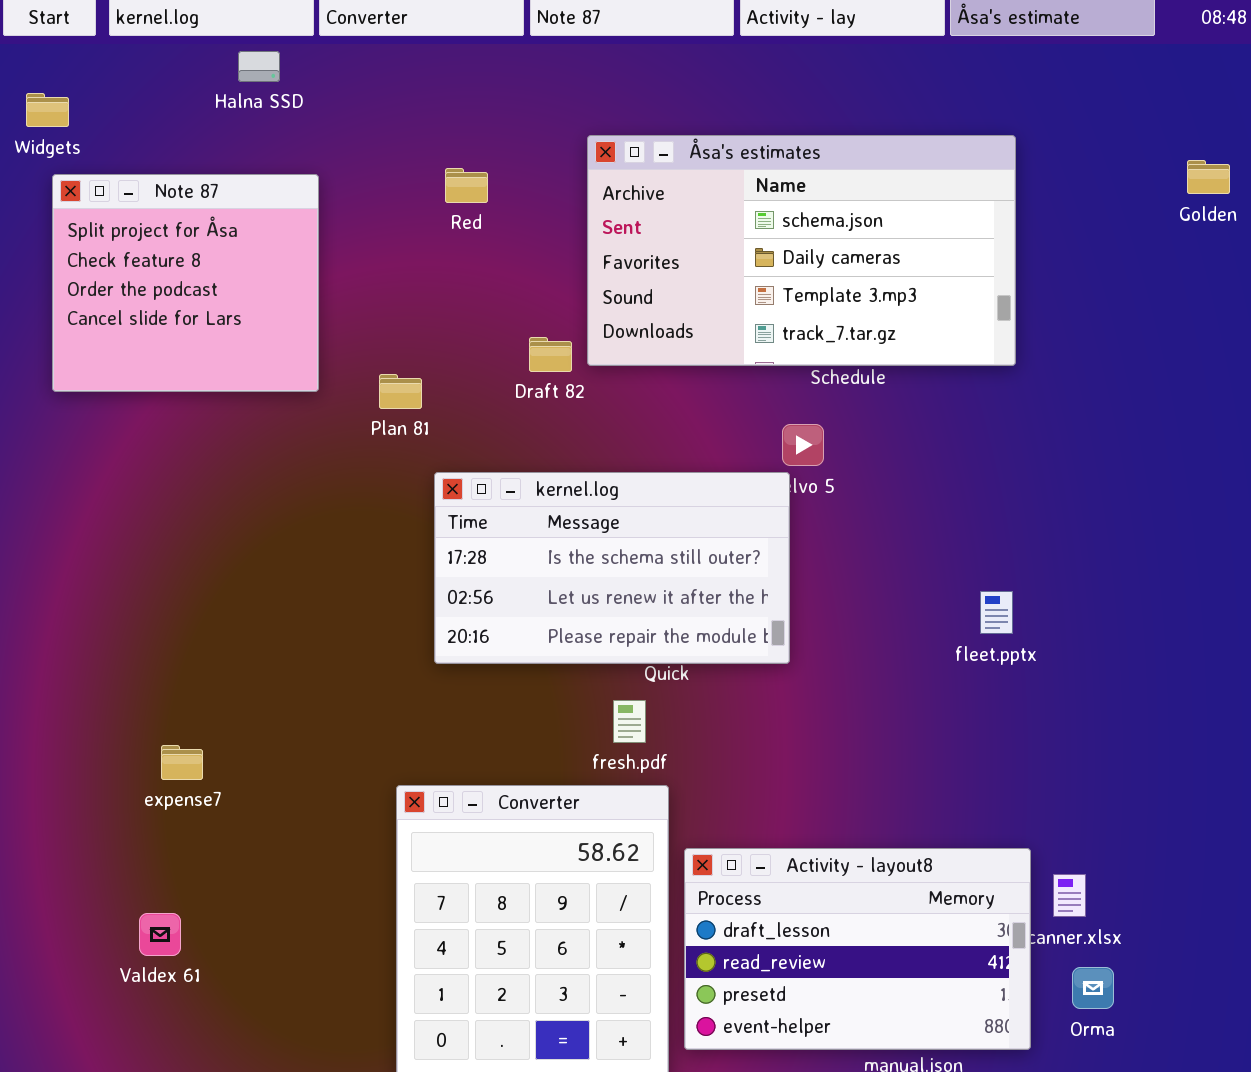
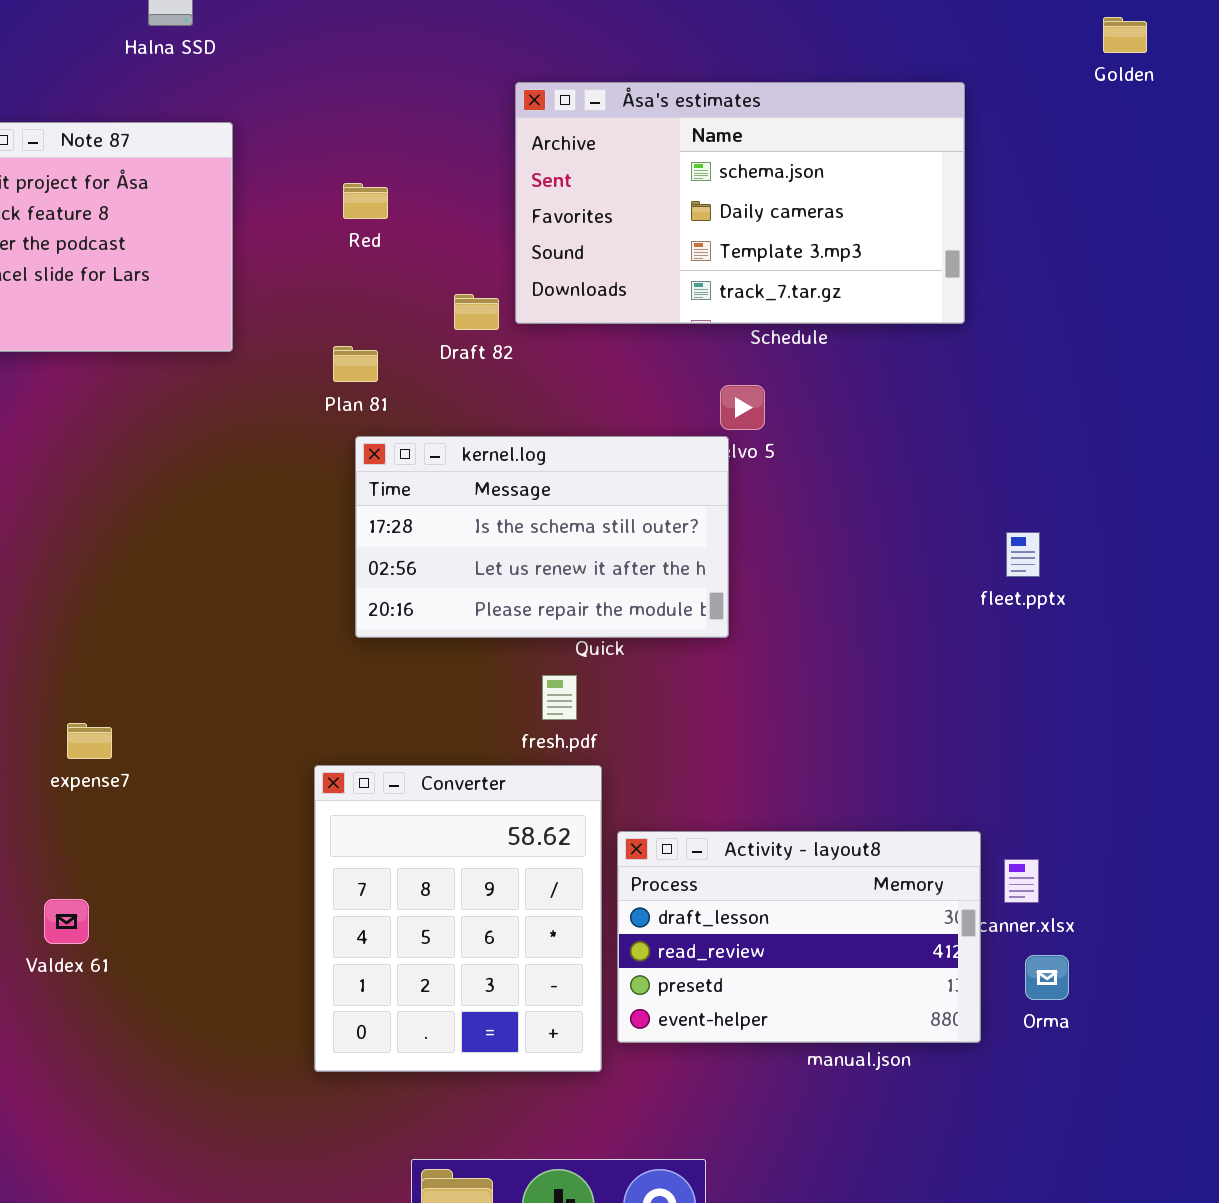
Golden: [1187,160,1230,194] -> [1103,17,1147,53], moved
Red: [445,168,488,203] -> [343,183,388,219], moved
Plan 81: [379,374,422,409] -> [333,346,378,382], moved
fleet.pptx: [980,591,1013,634] -> [1006,532,1040,577], moved

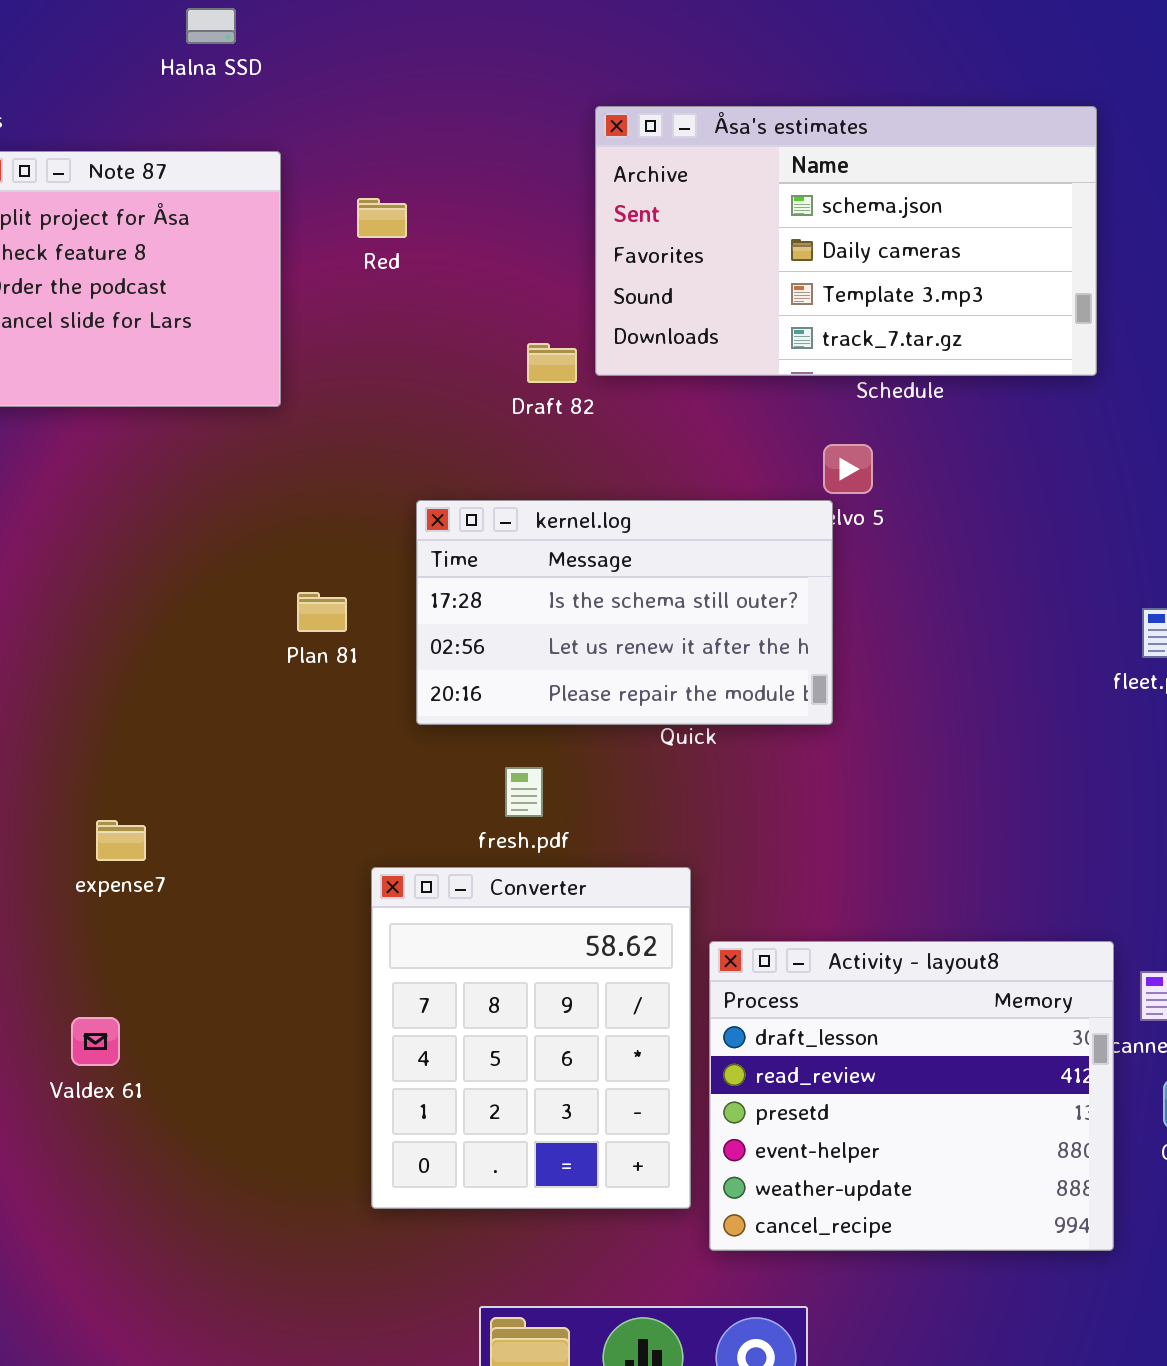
Red: [343,183,388,219] -> [357,198,407,238], moved
Plan 81: [333,346,378,382] -> [297,592,347,632], moved
fresh.pdf: [542,675,577,720] -> [505,767,543,817], moved
Activity - layout8: [617,831,981,1043] -> [709,941,1114,1251], resized

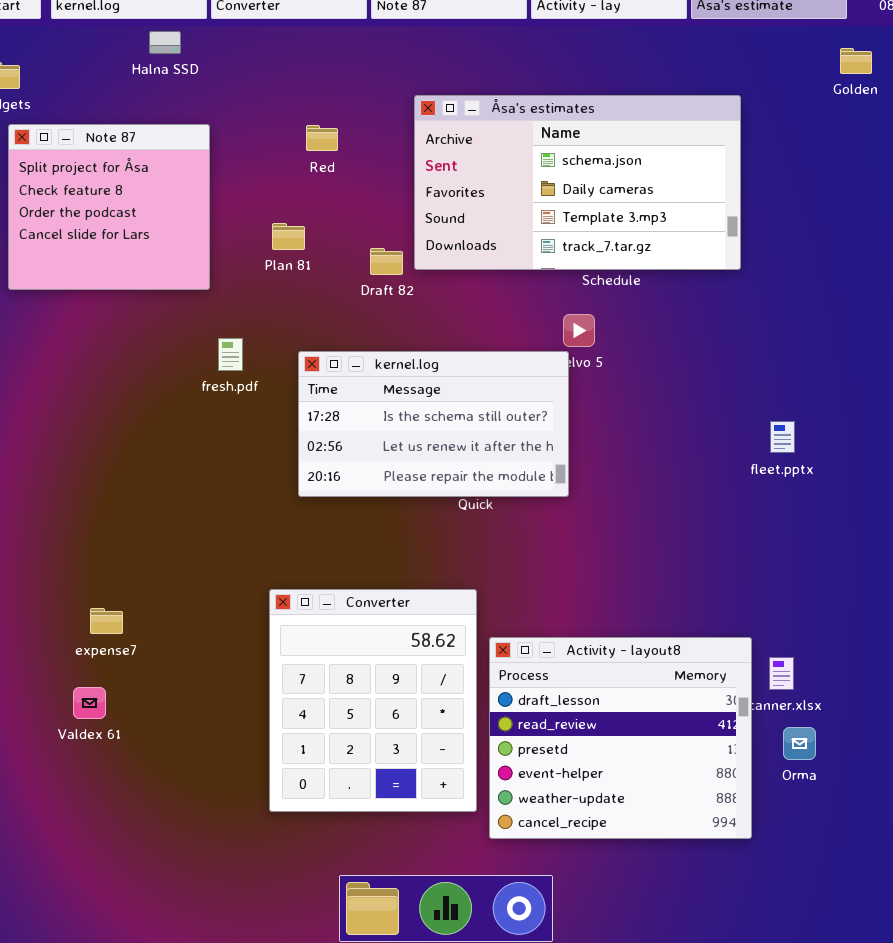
Red: [357,198,407,238] -> [306,125,338,151], moved
Plan 81: [297,592,347,632] -> [272,223,305,250], moved
fresh.pdf: [505,767,543,817] -> [218,338,243,371], moved
expense7: [96,820,146,861] -> [90,608,123,634], moved

